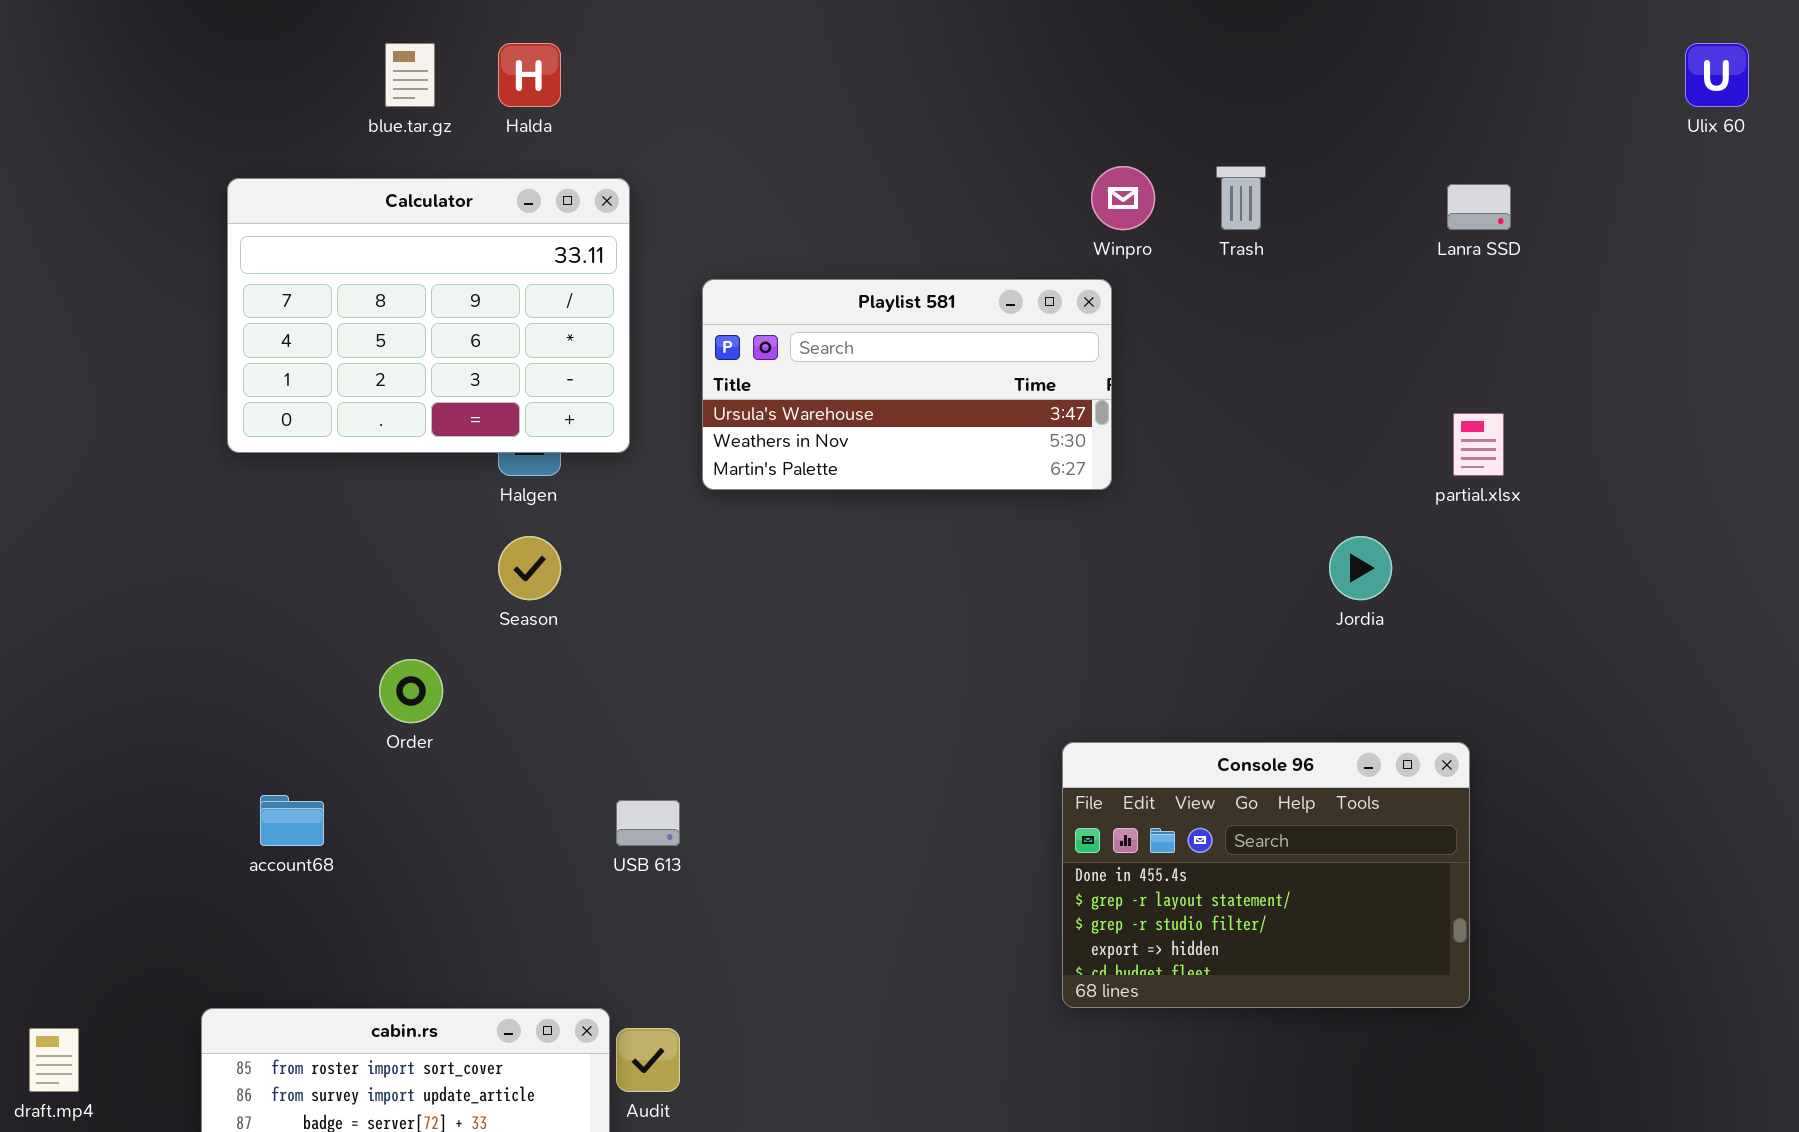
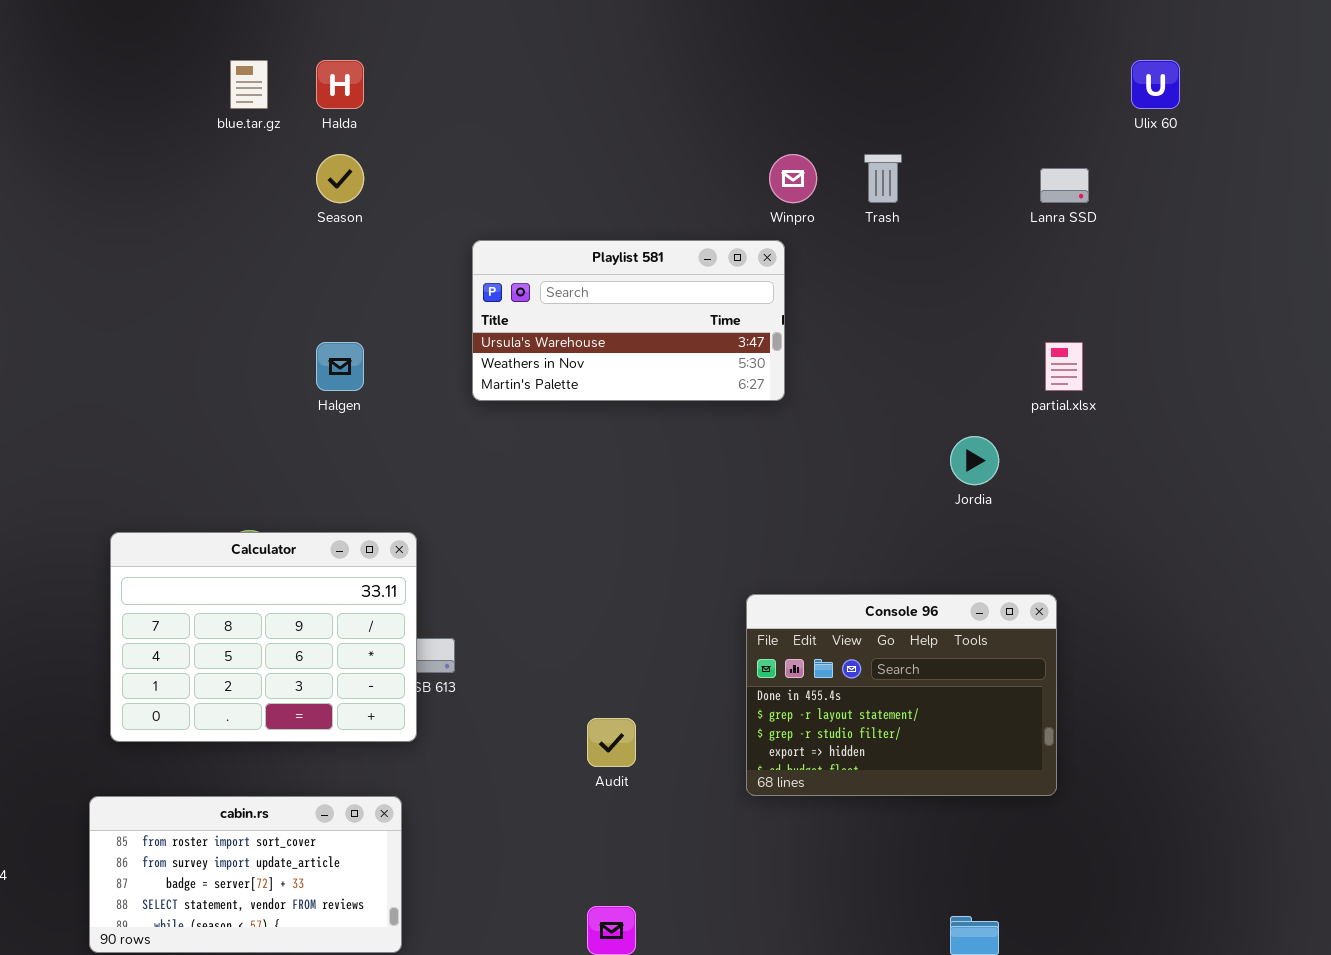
Ulix 60: [1685,43,1749,107] -> [1131,60,1180,109], moved
Calculator: [227,178,630,453] -> [110,532,417,742], moved
Season: [498,536,561,600] -> [316,154,364,203], moved
Audit: [616,1028,680,1092] -> [587,718,636,767], moved

